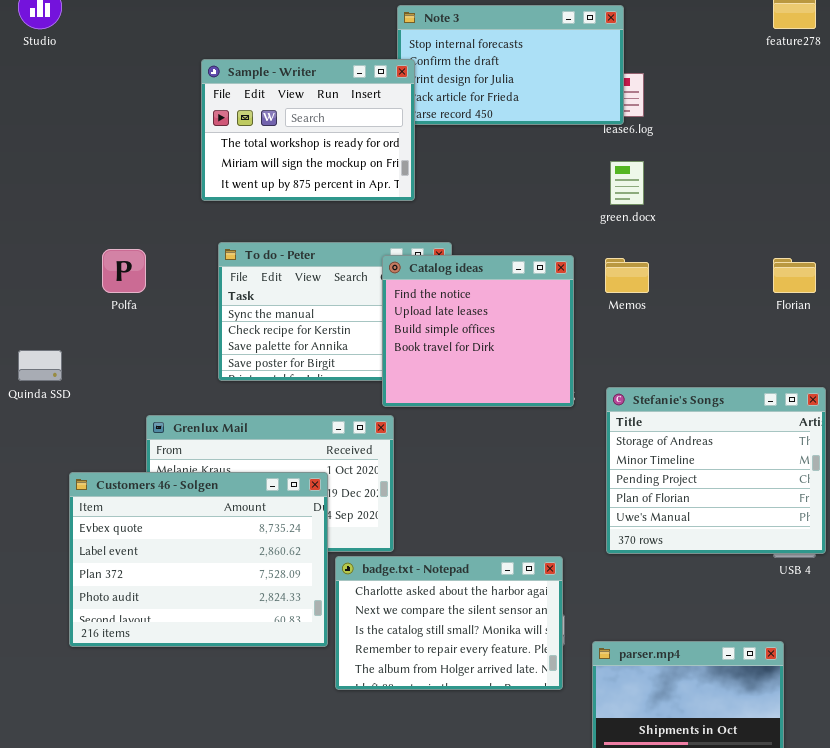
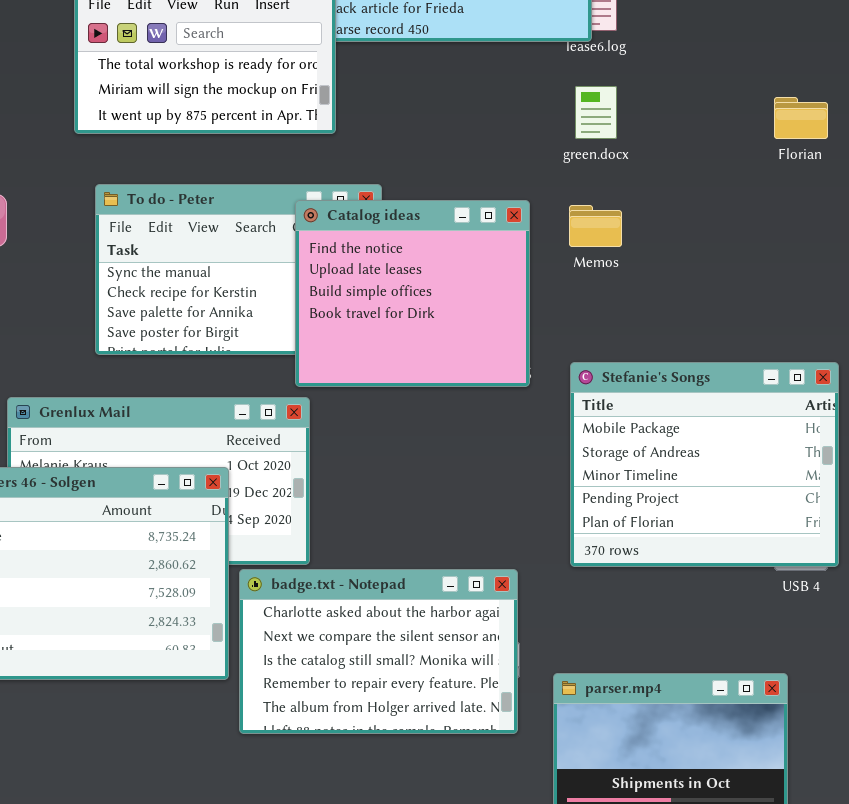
Florian: [773,258,816,293] -> [774,97,828,139], moved
Stefanie's Songs: [606,387,826,554] -> [570,362,839,567], scrolled up 1 row

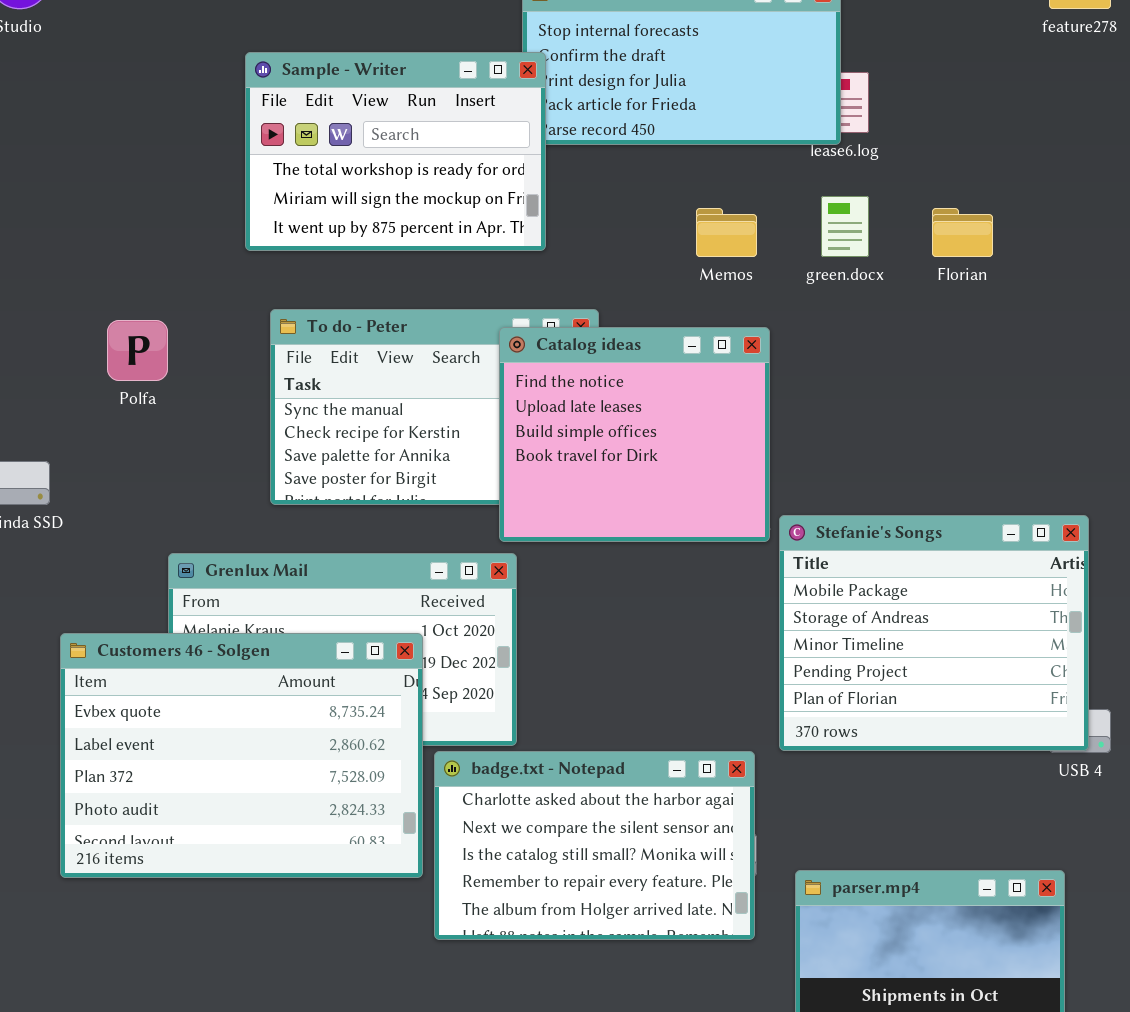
Florian: [774,97,828,139] -> [932,208,993,257], moved
Memos: [569,205,622,247] -> [696,208,757,257], moved
Stefanie's Songs: [570,362,839,567] -> [779,515,1089,751], moved

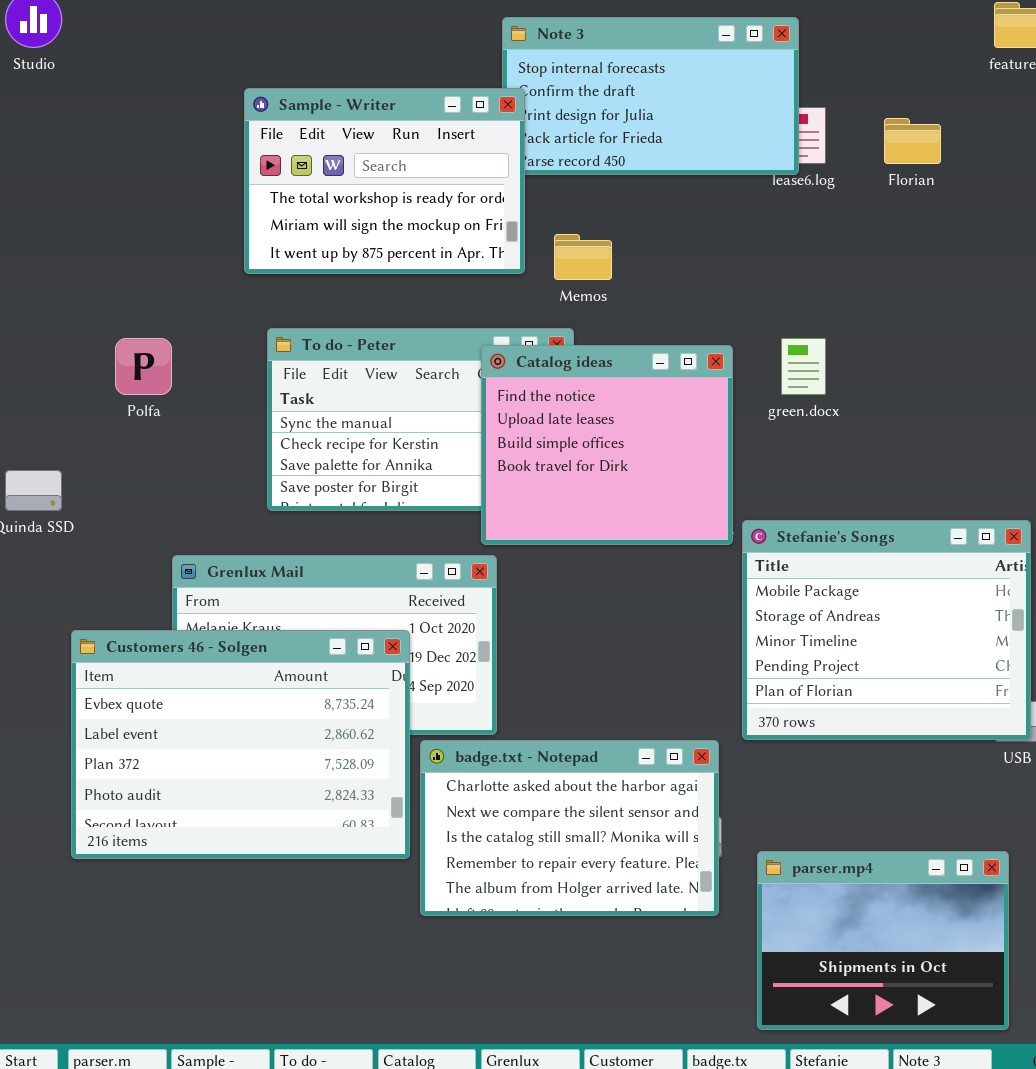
green.docx: [821,196,869,257] -> [781,338,826,395], moved
Memos: [696,208,757,257] -> [554,234,612,280], moved
Florian: [932,208,993,257] -> [884,118,941,164], moved

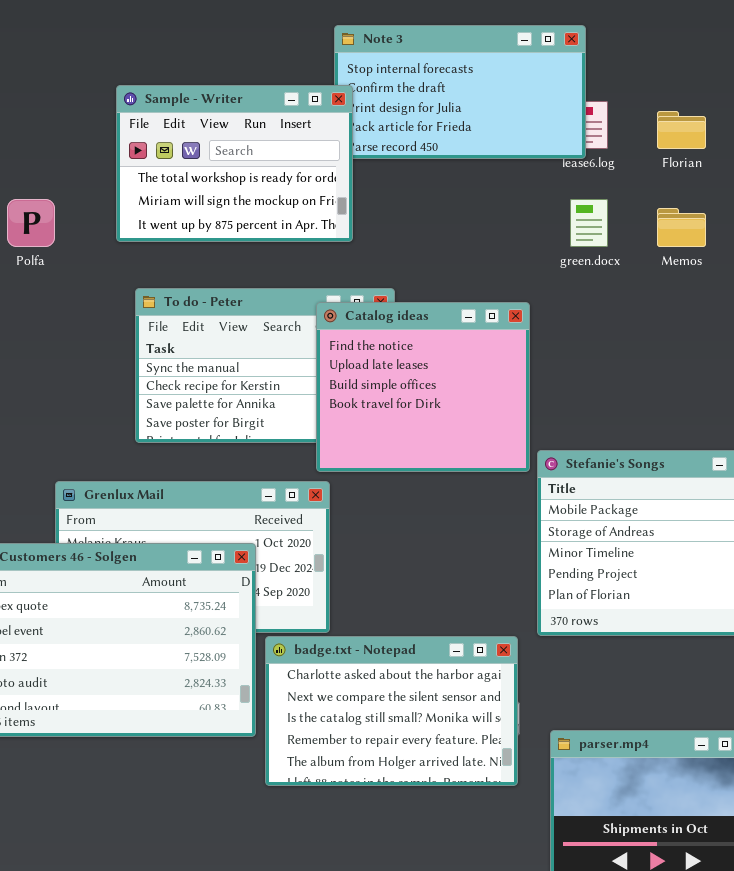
Memos: [554,234,612,280] -> [657,208,706,247], moved
Polfa: [115,338,172,395] -> [7,199,55,247], moved
green.docx: [781,338,826,395] -> [570,199,608,247], moved

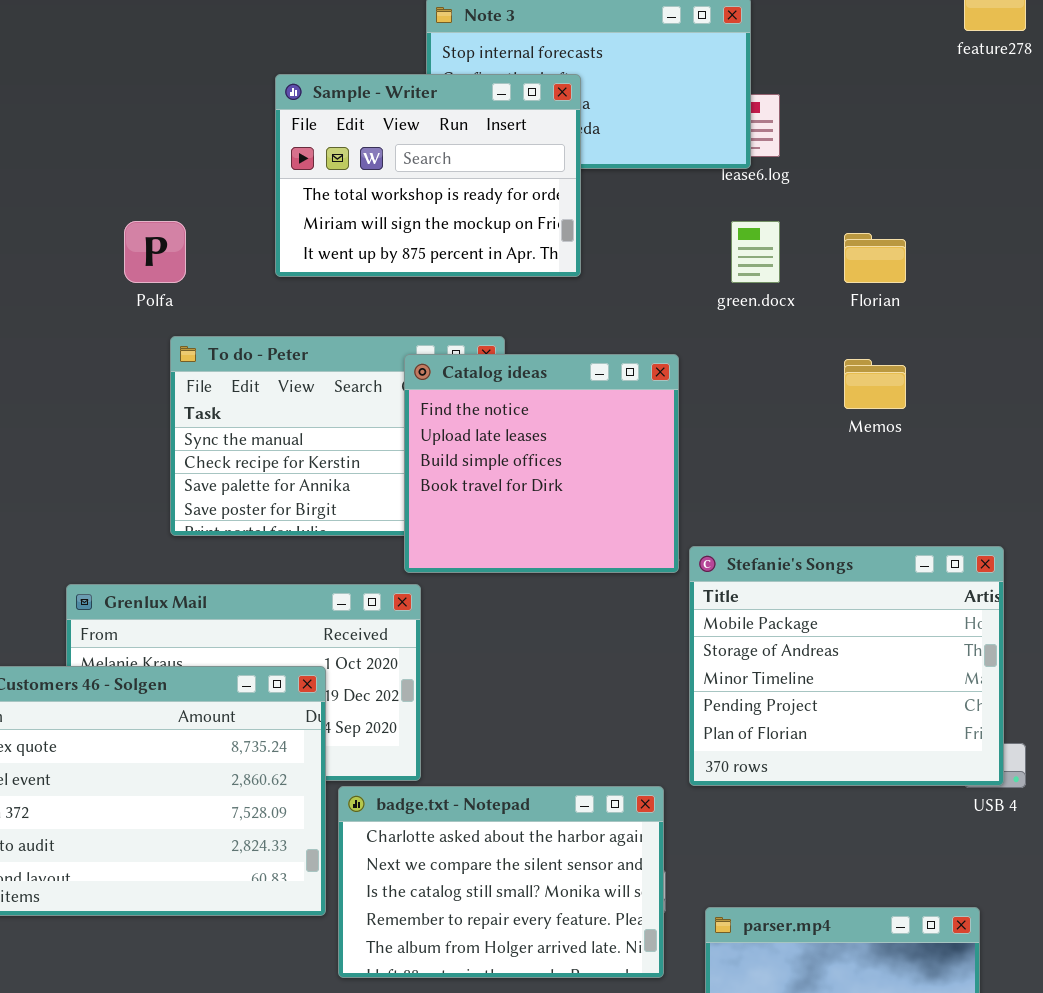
Sample - Writer: [116,85,353,242] -> [275,74,581,277], moved
Florian: [657,111,706,149] -> [844,233,906,283], moved
Polfa: [7,199,55,247] -> [124,221,186,283], moved
Memos: [657,208,706,247] -> [844,359,906,409], moved

